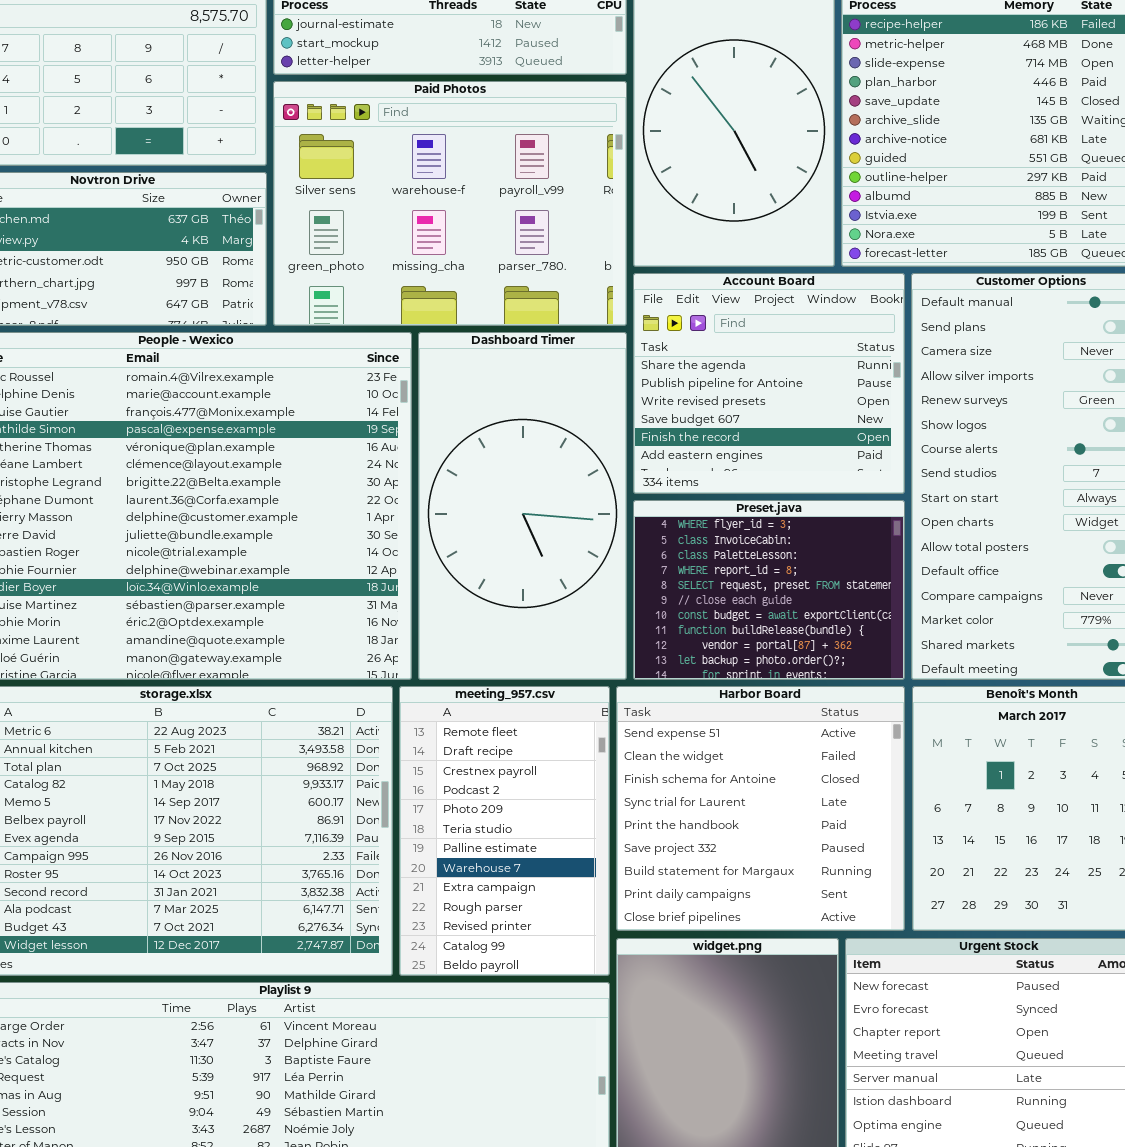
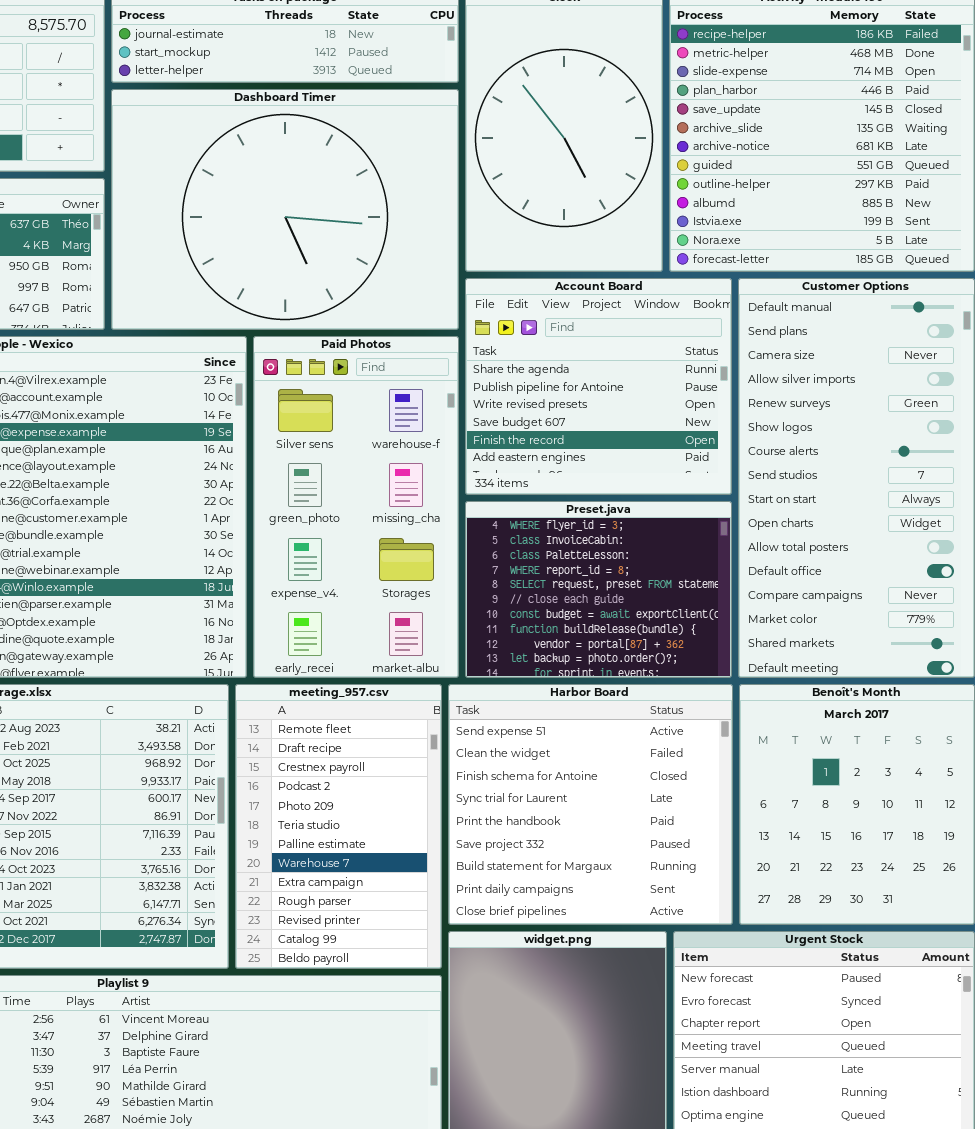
Paid Photos: [273,81,627,326] -> [253,336,459,678], moved, resized
Dashboard Timer: [418,332,627,680] -> [111,89,459,330], moved, resized

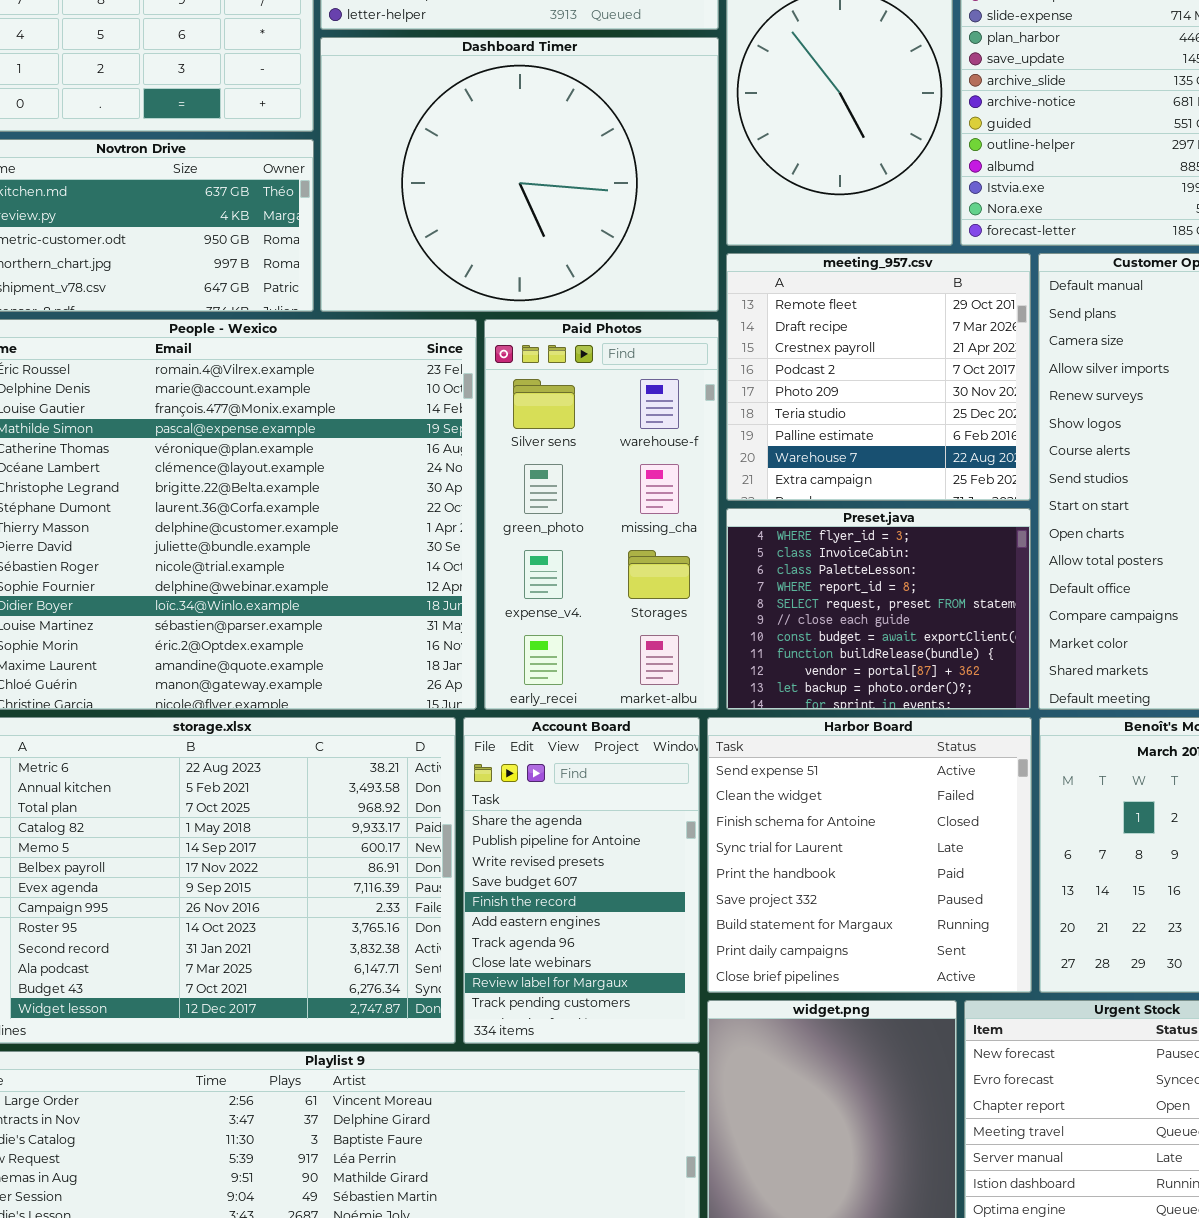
Account Board: [465,278,732,495] -> [463,717,700,1044], moved, resized
meeting_957.csv: [235,684,442,969] -> [726,253,1031,501], moved, resized

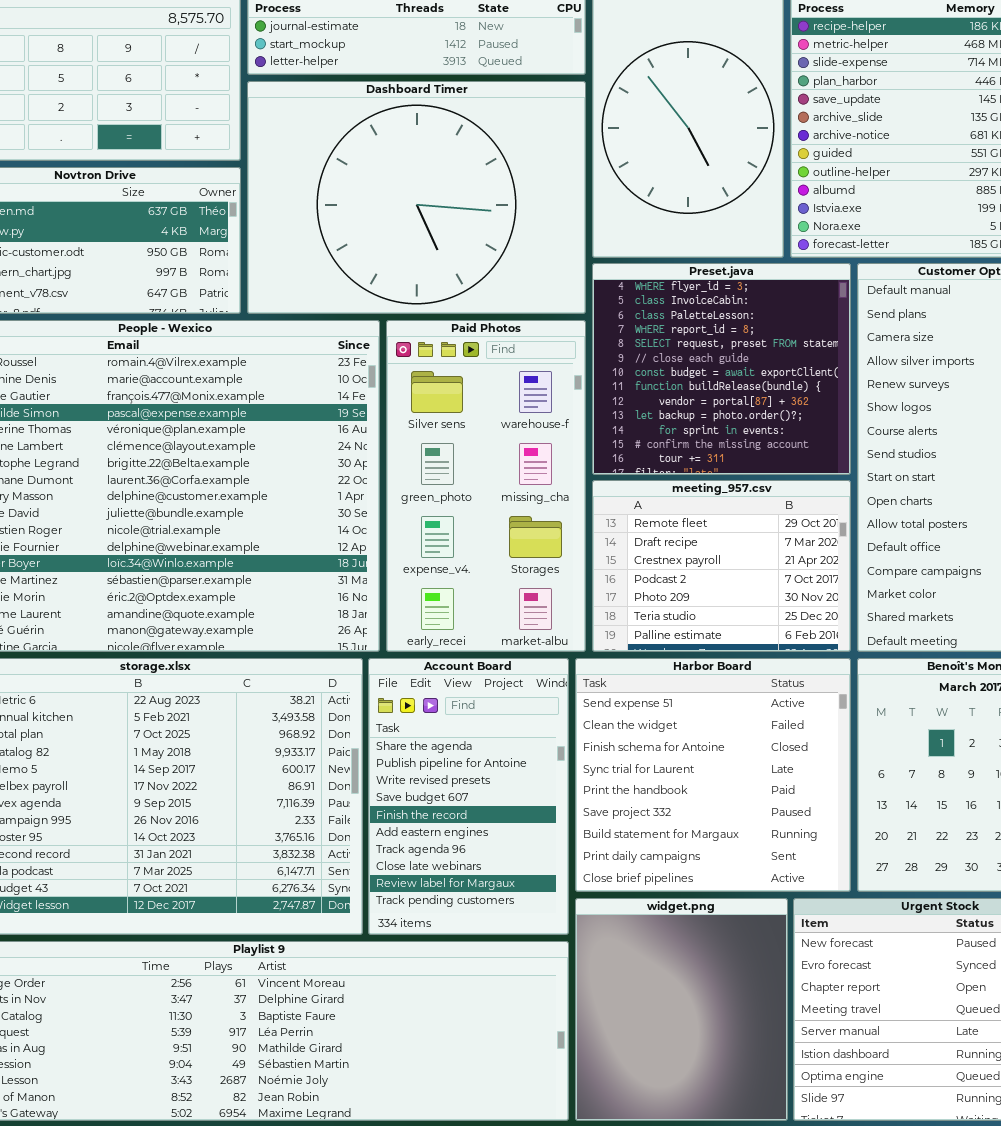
meeting_957.csv: [726,253,1031,501] -> [592,480,851,652], moved, resized
Preset.java: [726,508,1031,710] -> [592,263,851,475], moved, resized

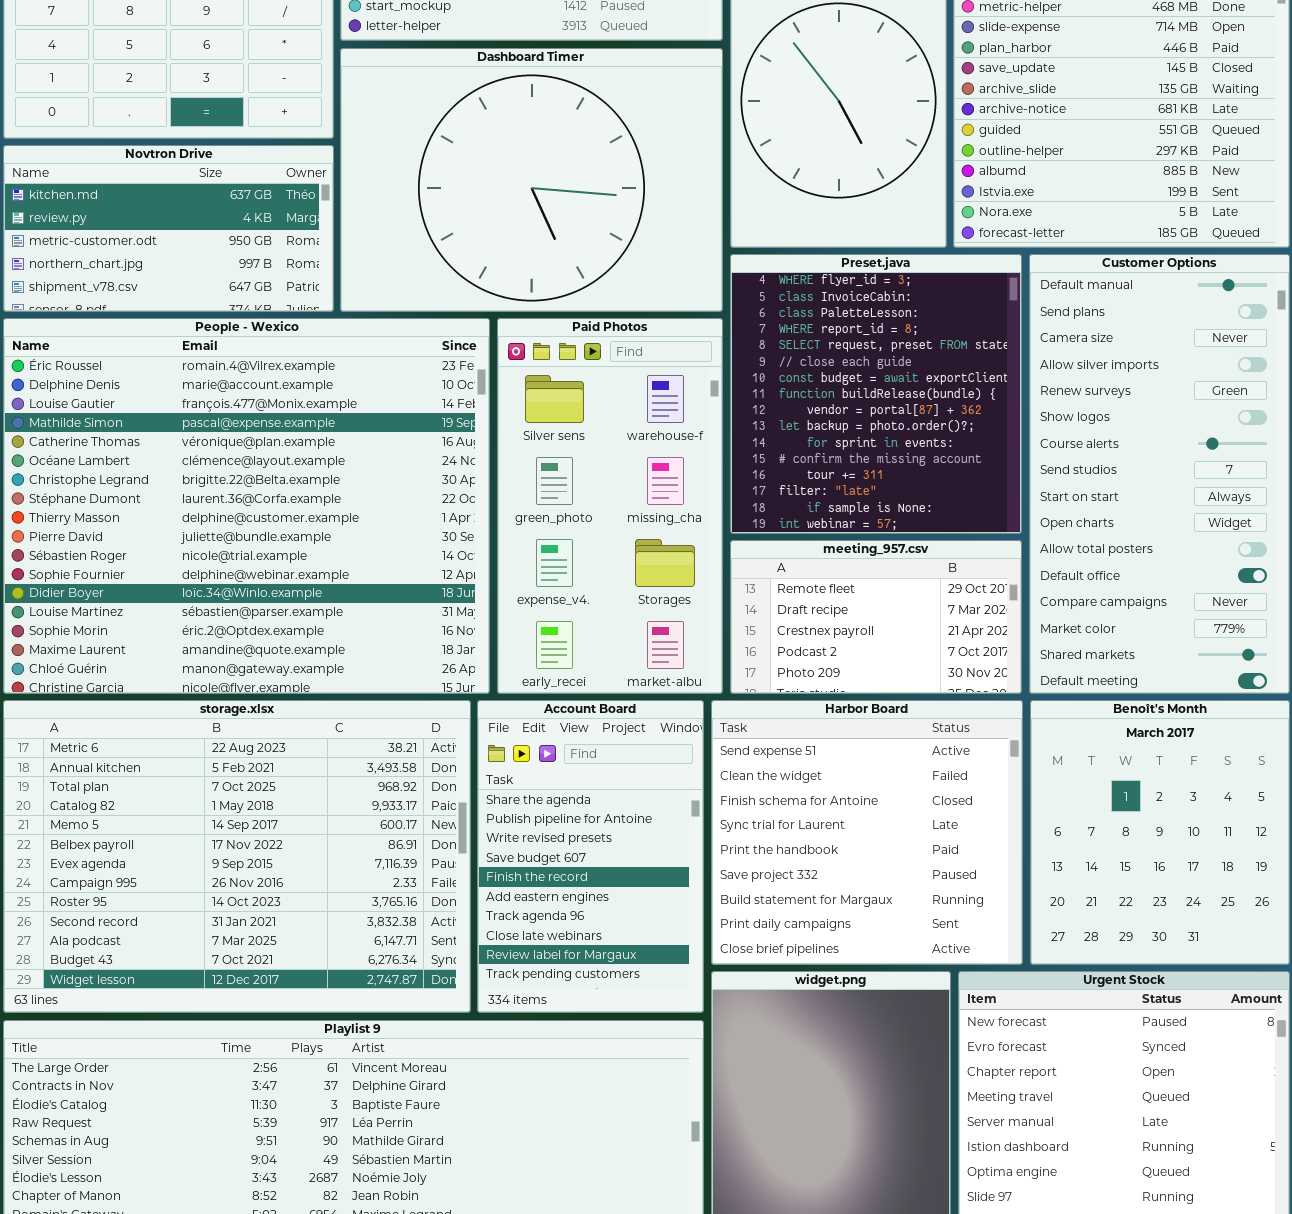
Preset.java: [592,263,851,475] -> [730,254,1022,534], resized
meeting_957.csv: [592,480,851,652] -> [730,540,1022,694], resized

